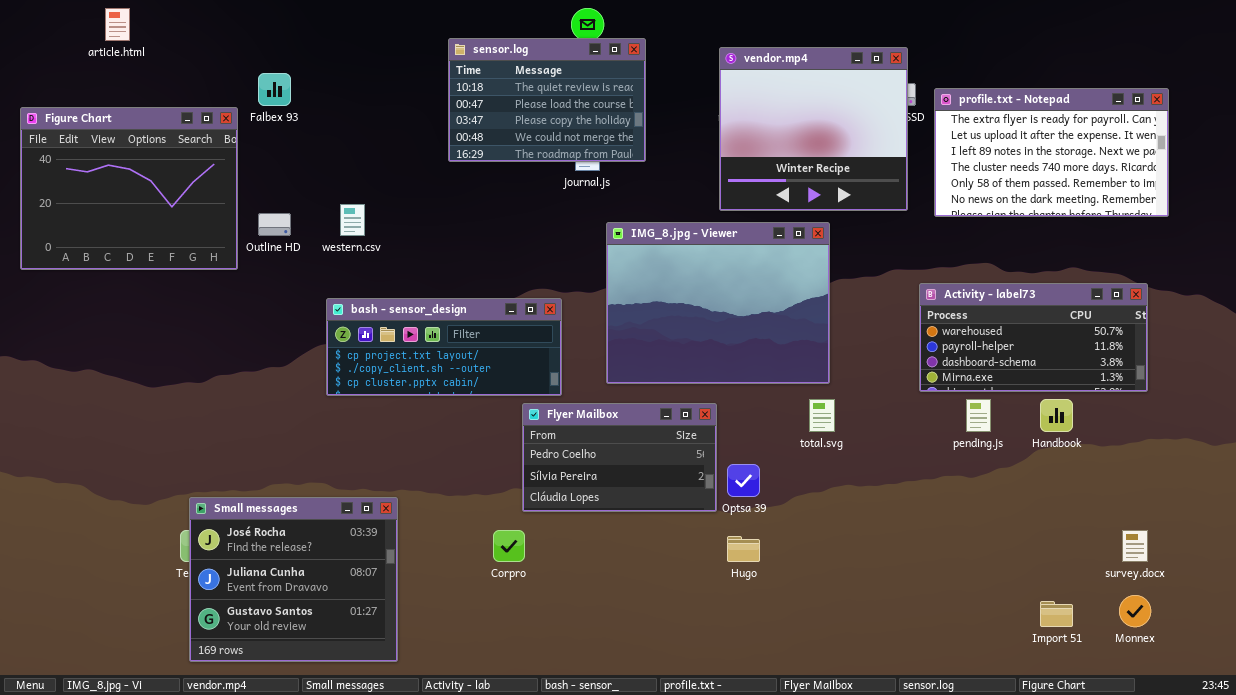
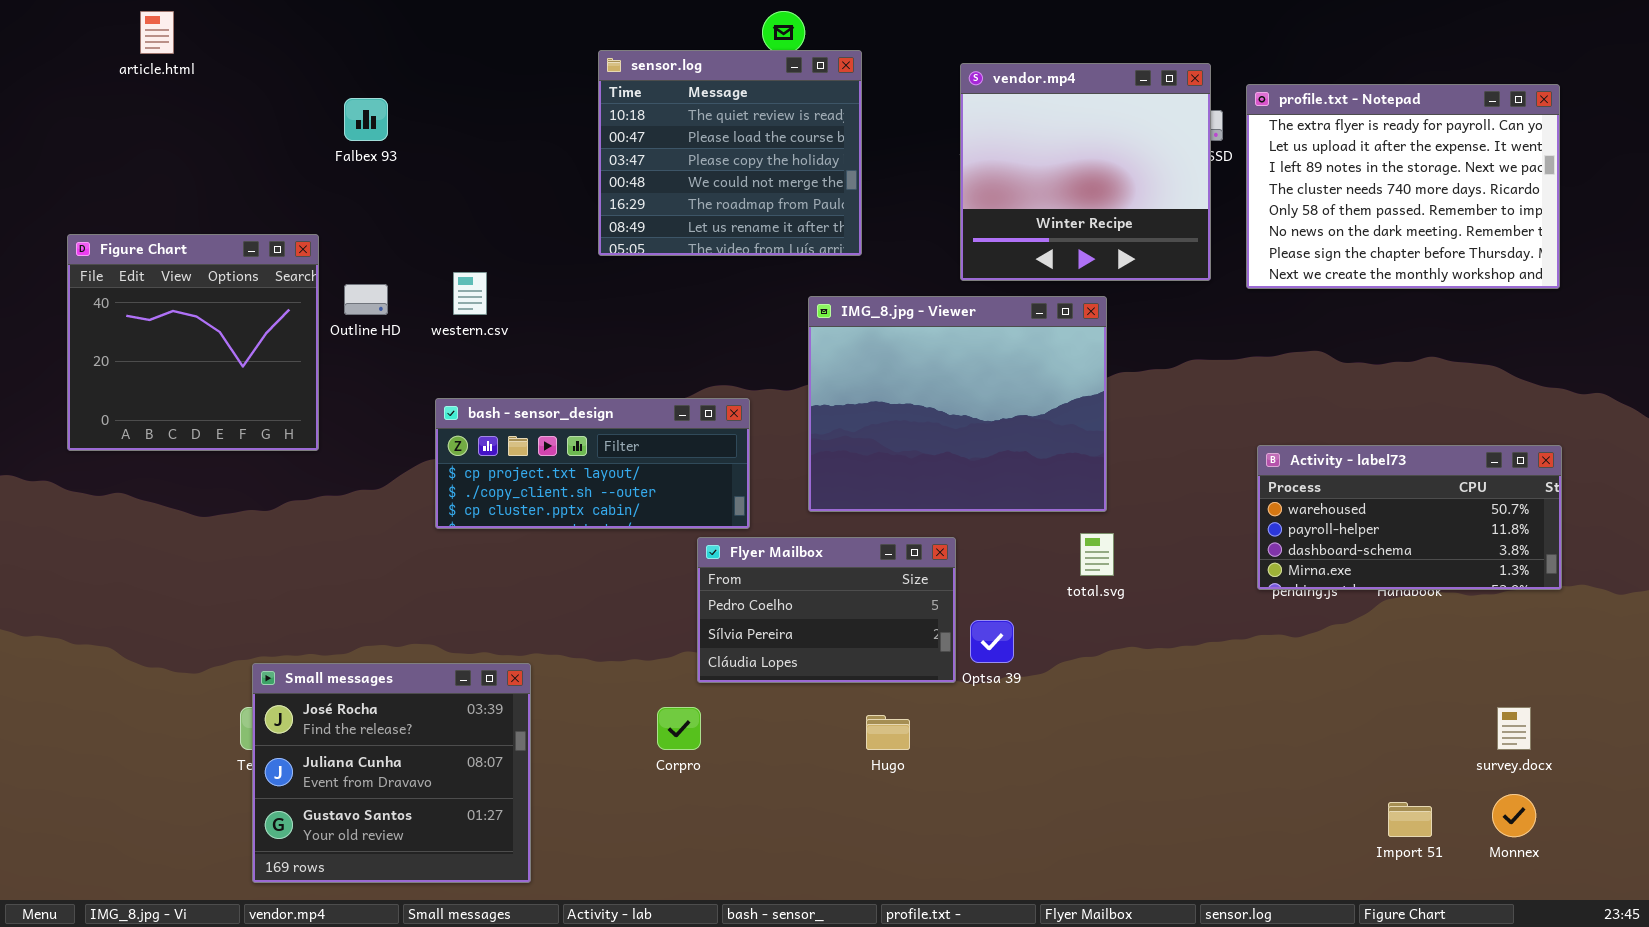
sensor.log: [448,38,646,162] -> [598,50,862,256], resized
profile.txt - Notepad: [934,88,1169,217] -> [1246,84,1560,289], resized
Figure Chart: [20,107,238,270] -> [67,234,319,451], moved, resized
Activity - label73: [919,283,1148,392] -> [1257,445,1562,590], moved
Hugo: [727,536,760,562] -> [866,715,910,750], moved

